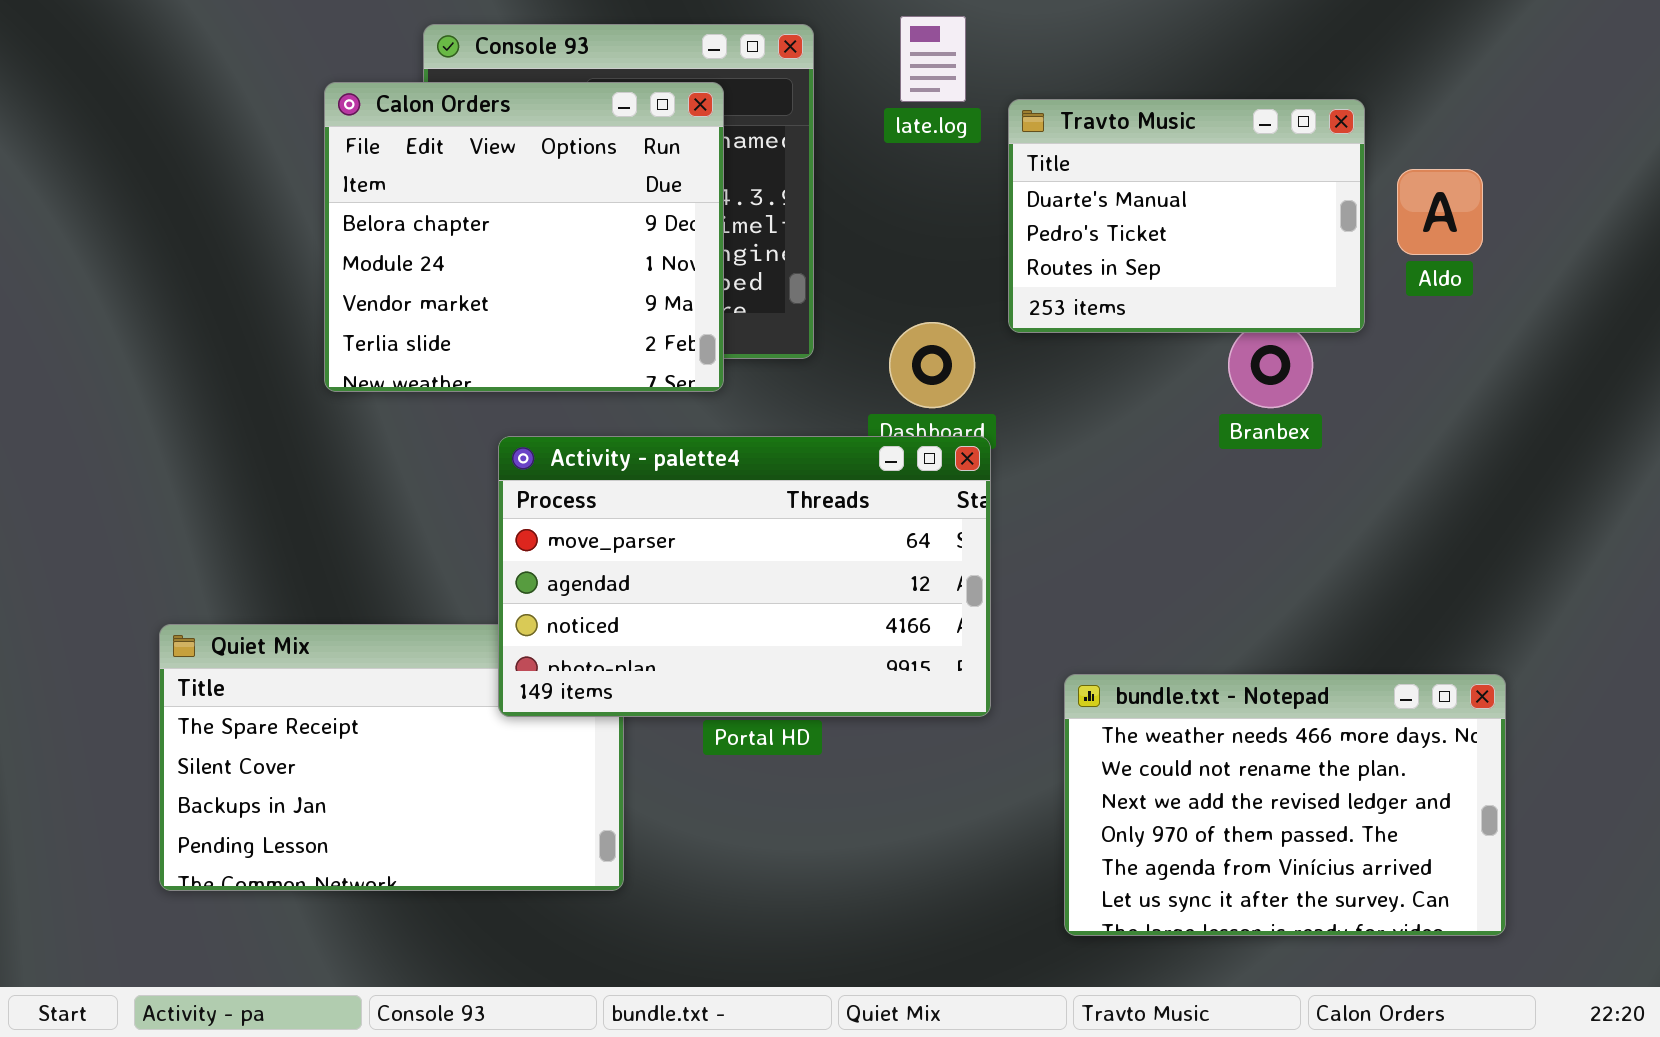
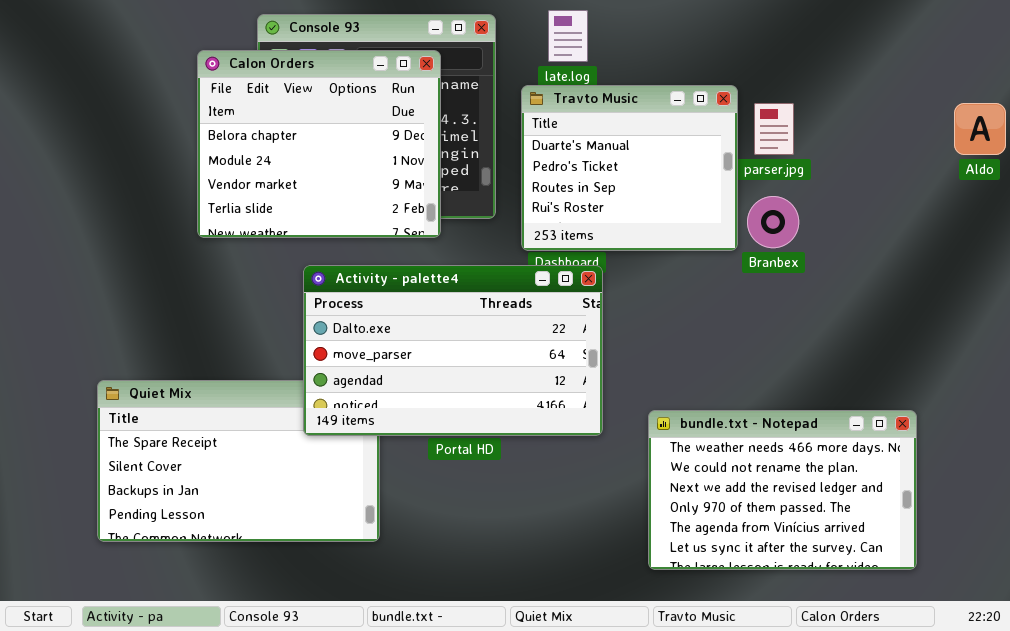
Travto Music: [1008,99,1365,333] -> [521,85,738,251], moved, resized
Aldo: [1397,169,1483,255] -> [954,103,1006,155], moved
Activity - palette4: [498,436,991,717] -> [303,265,603,436], scrolled up 1 row

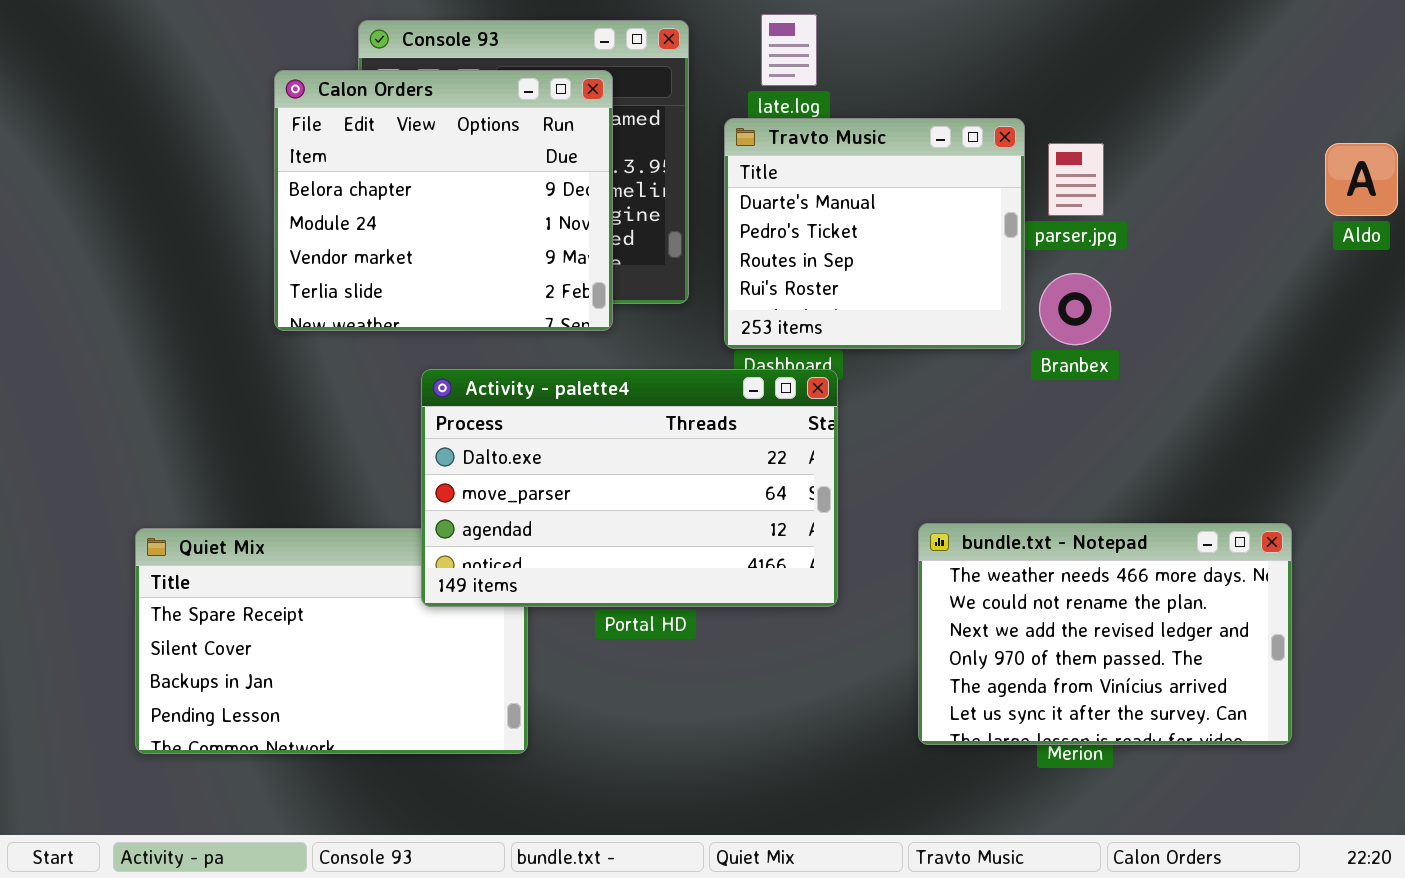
bundle.txt - Notepad: [648,410,917,570] -> [918,523,1292,745], moved

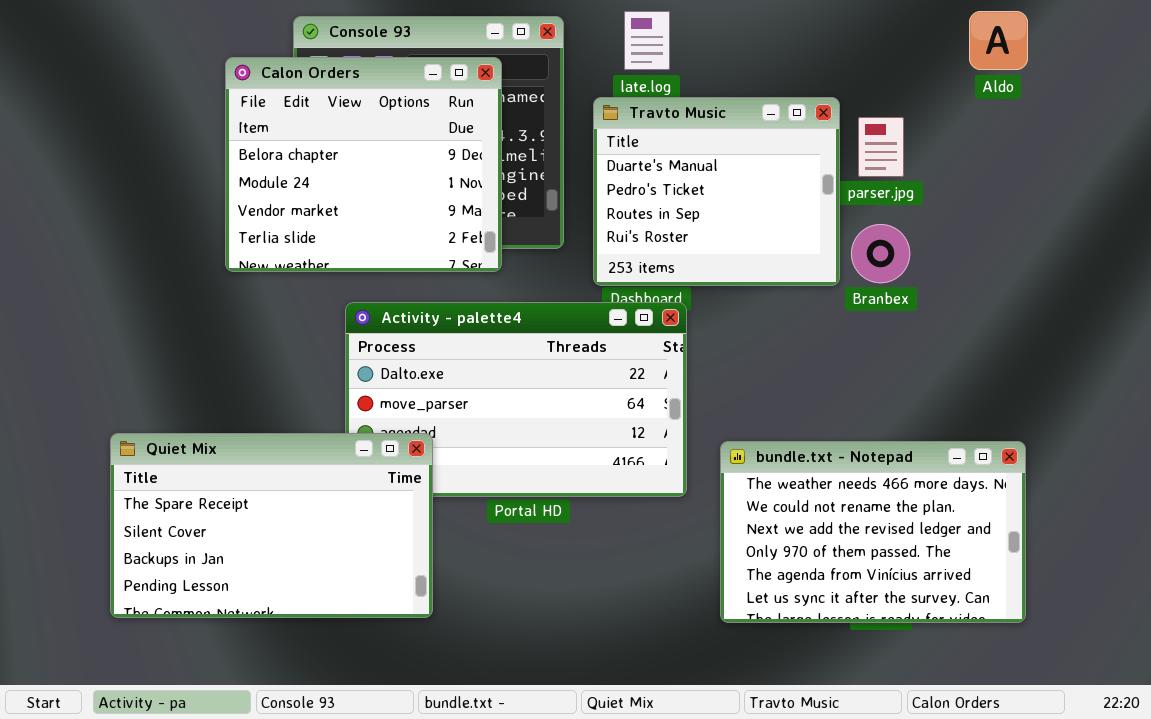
Aldo: [1325,143,1398,216] -> [969,11,1028,70], moved
bundle.txt - Notepad: [918,523,1292,745] -> [720,441,1026,623], moved
Quiet Mix: [135,528,528,754] -> [110,433,433,618], raised

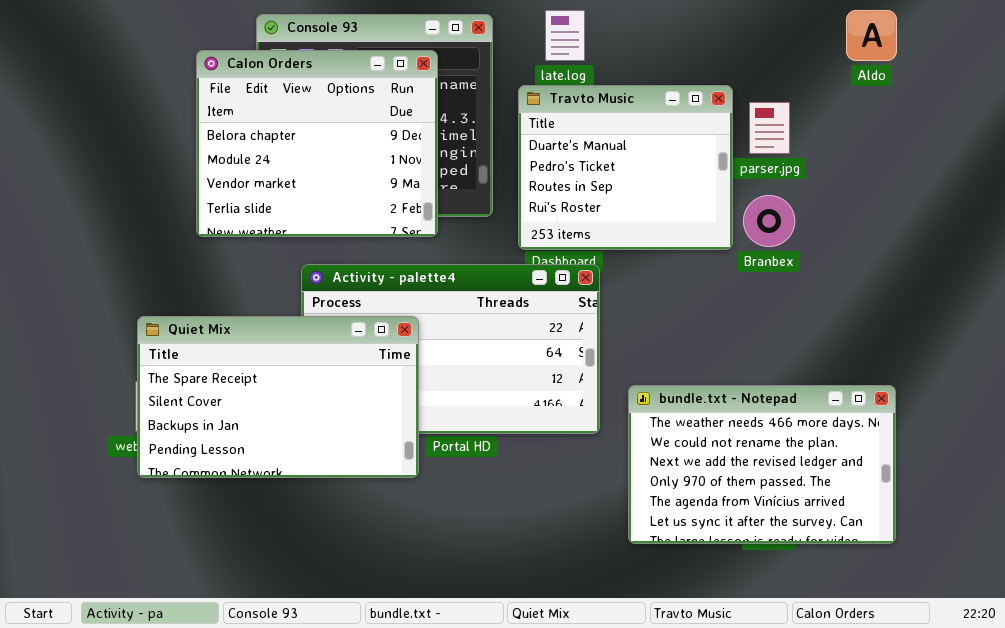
Quiet Mix: [110,433,433,618] -> [137,316,419,478], moved

